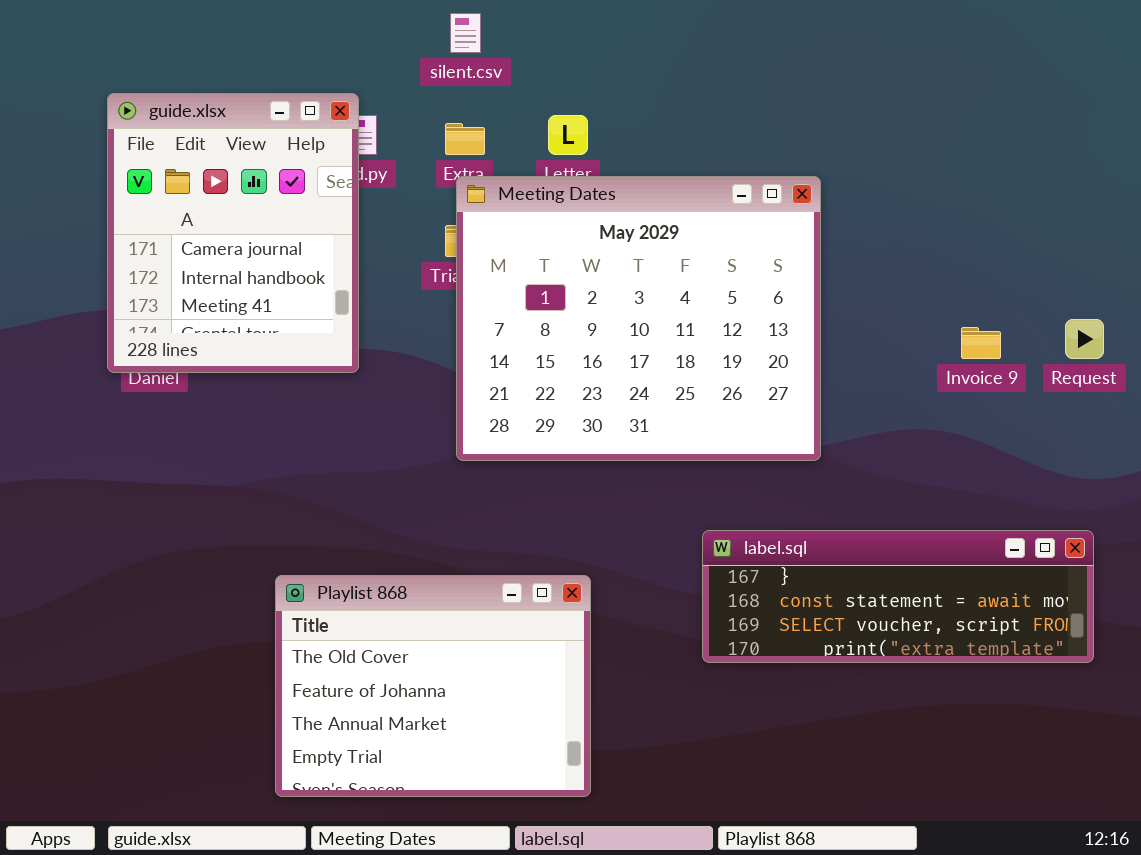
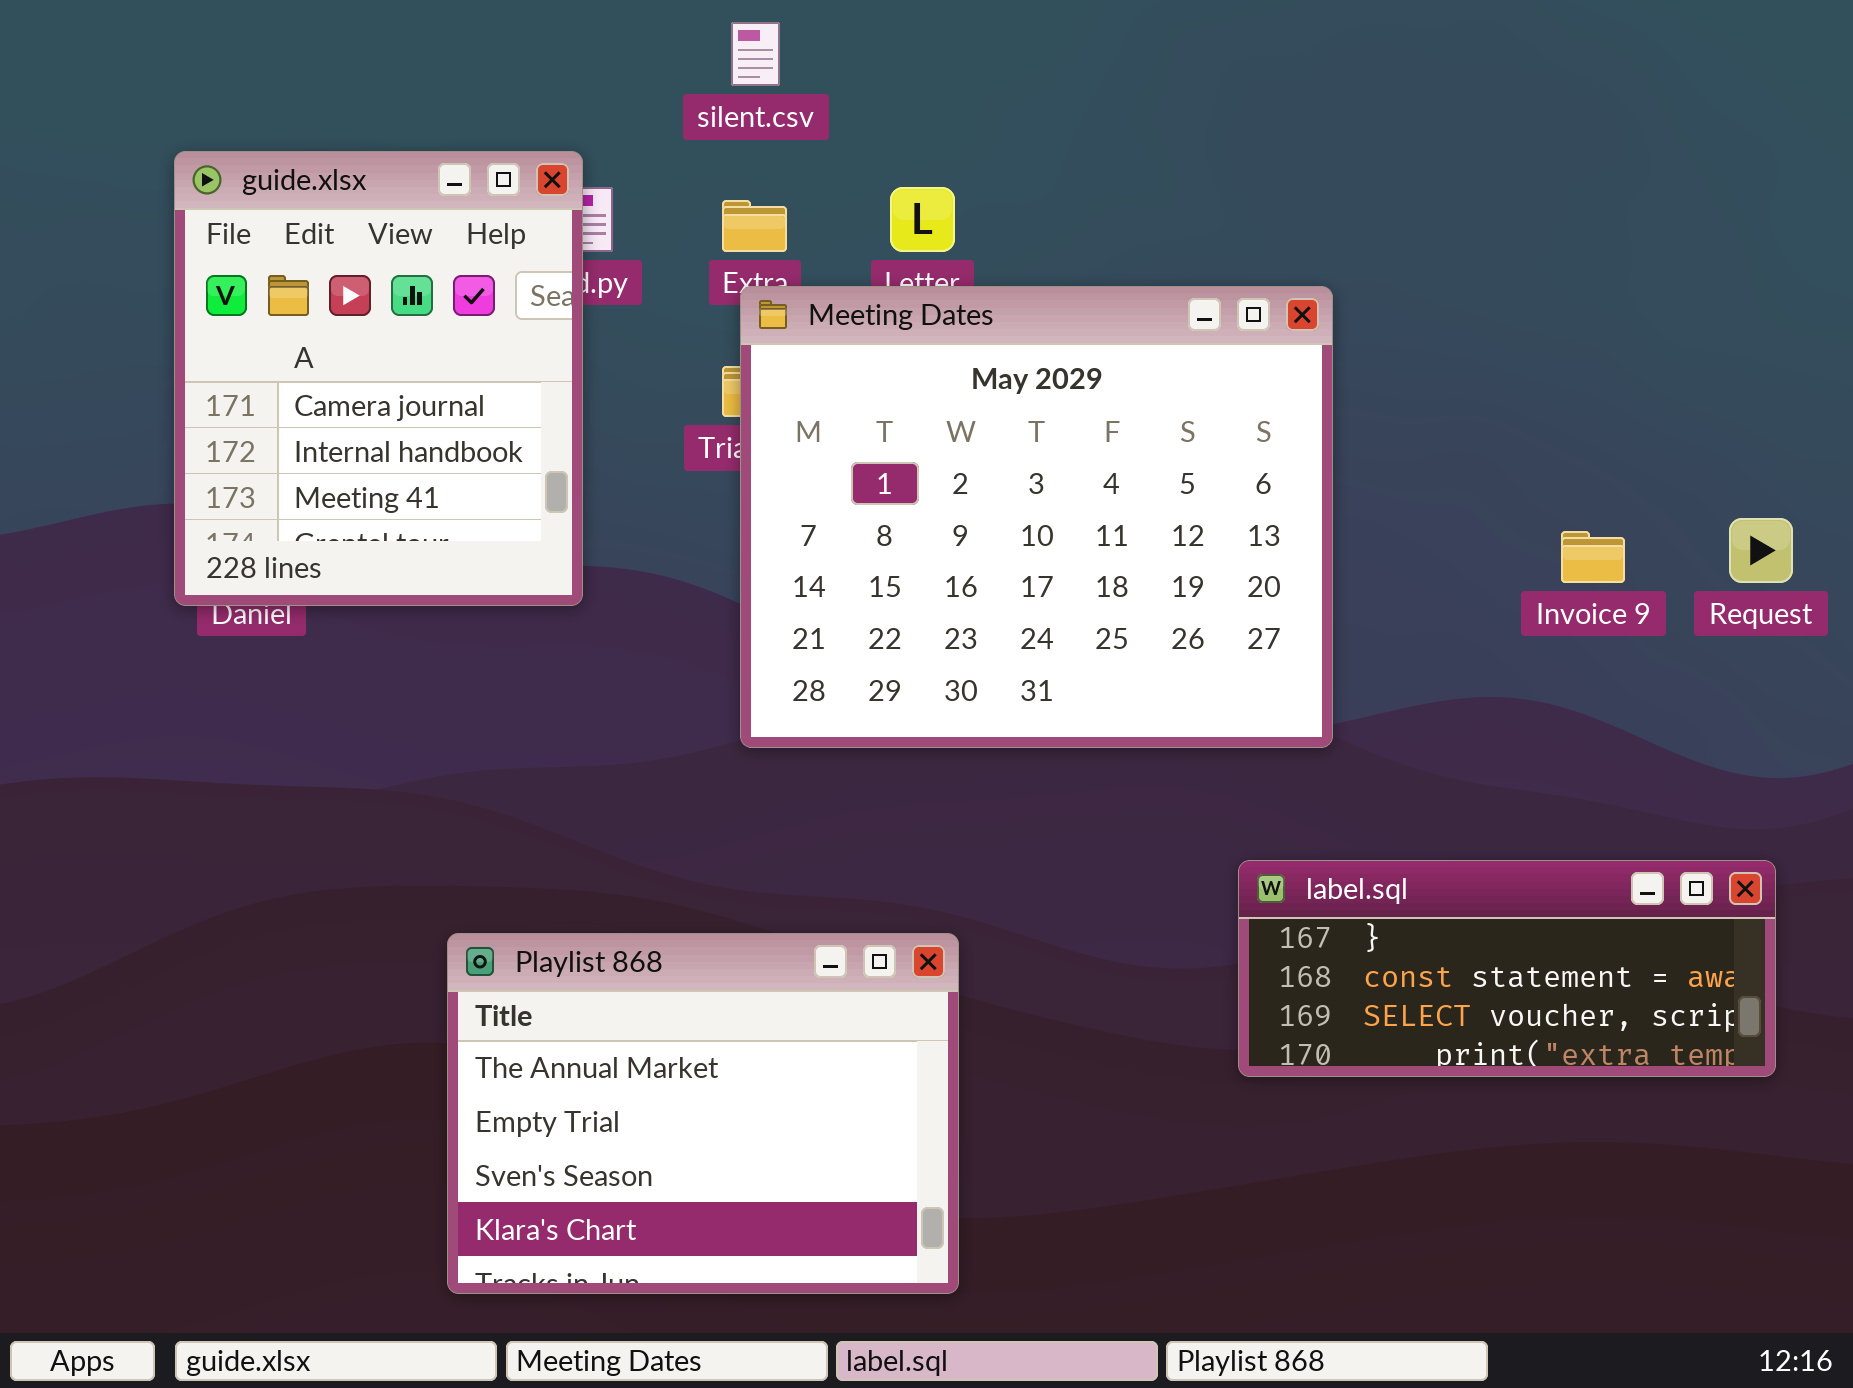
label.sql: [702,530,1094,663] -> [1238,860,1776,1077], resized
Playlist 868: [275,575,591,797] -> [447,933,959,1294], scrolled down 2 rows

